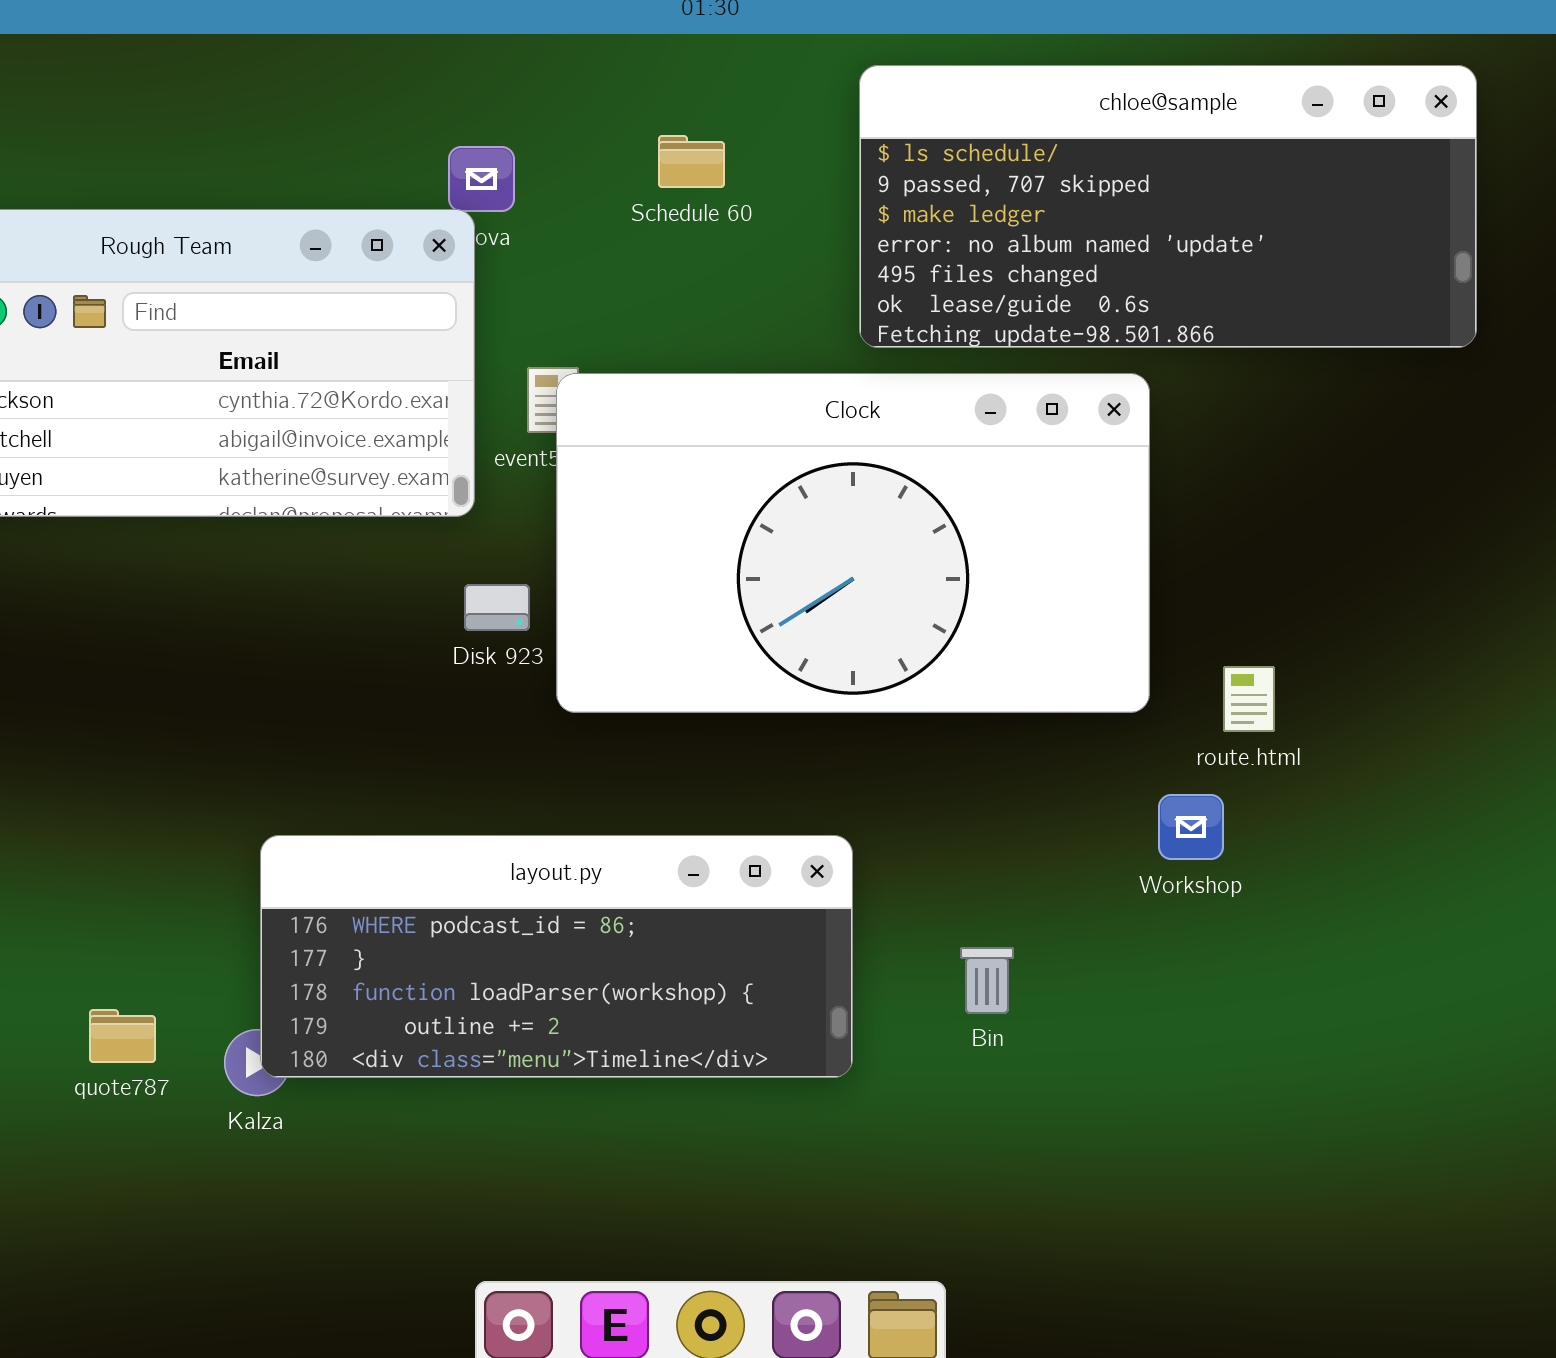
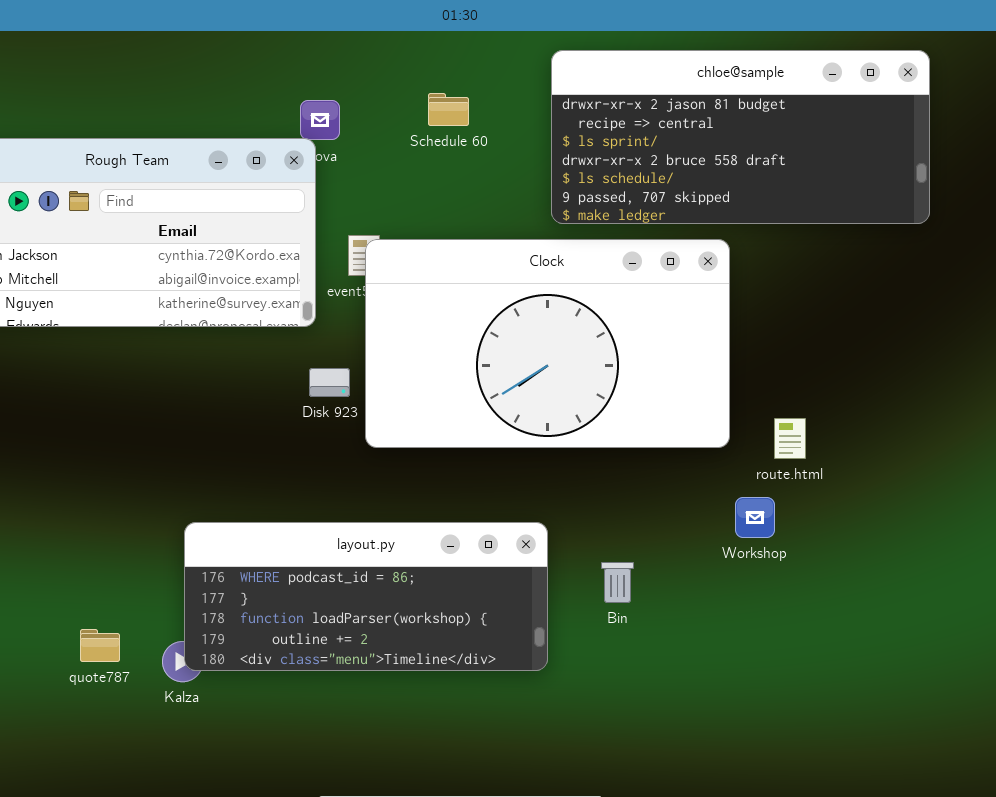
chloe@sample: [859,65,1477,348] -> [551,50,930,224], scrolled up 4 rows
Bin: [960,947,1014,1014] -> [601,562,634,603], moved

